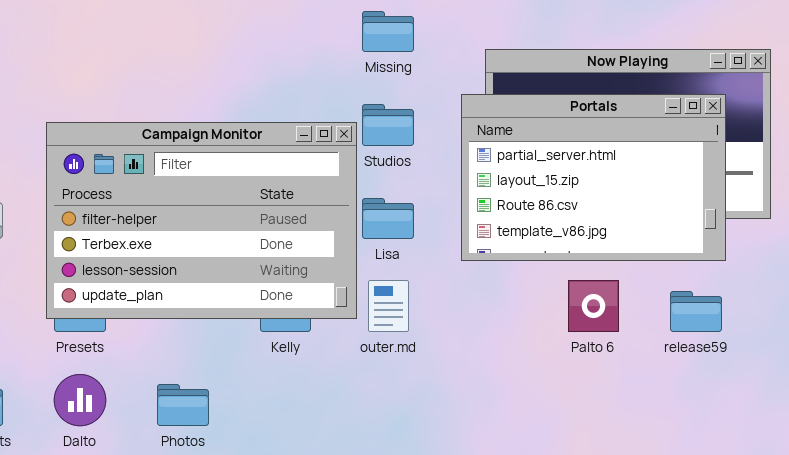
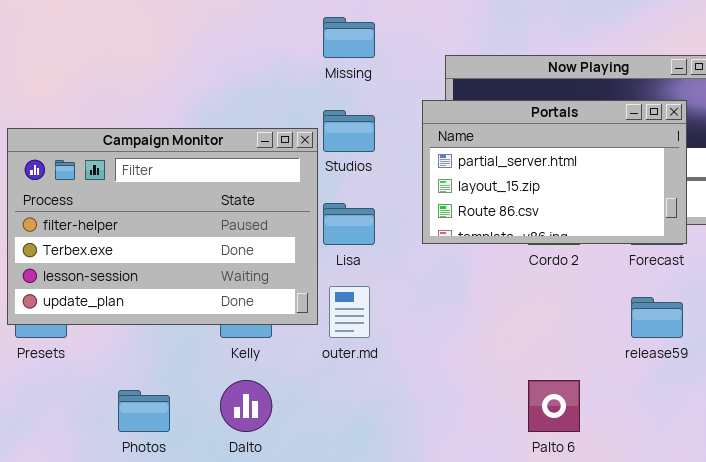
Portals: [461,94,726,261] -> [422,100,687,244], resized
Palto 6: [568,280,619,332] -> [528,380,580,432], moved
Dalto: [54,374,106,426] -> [220,380,272,432], moved

